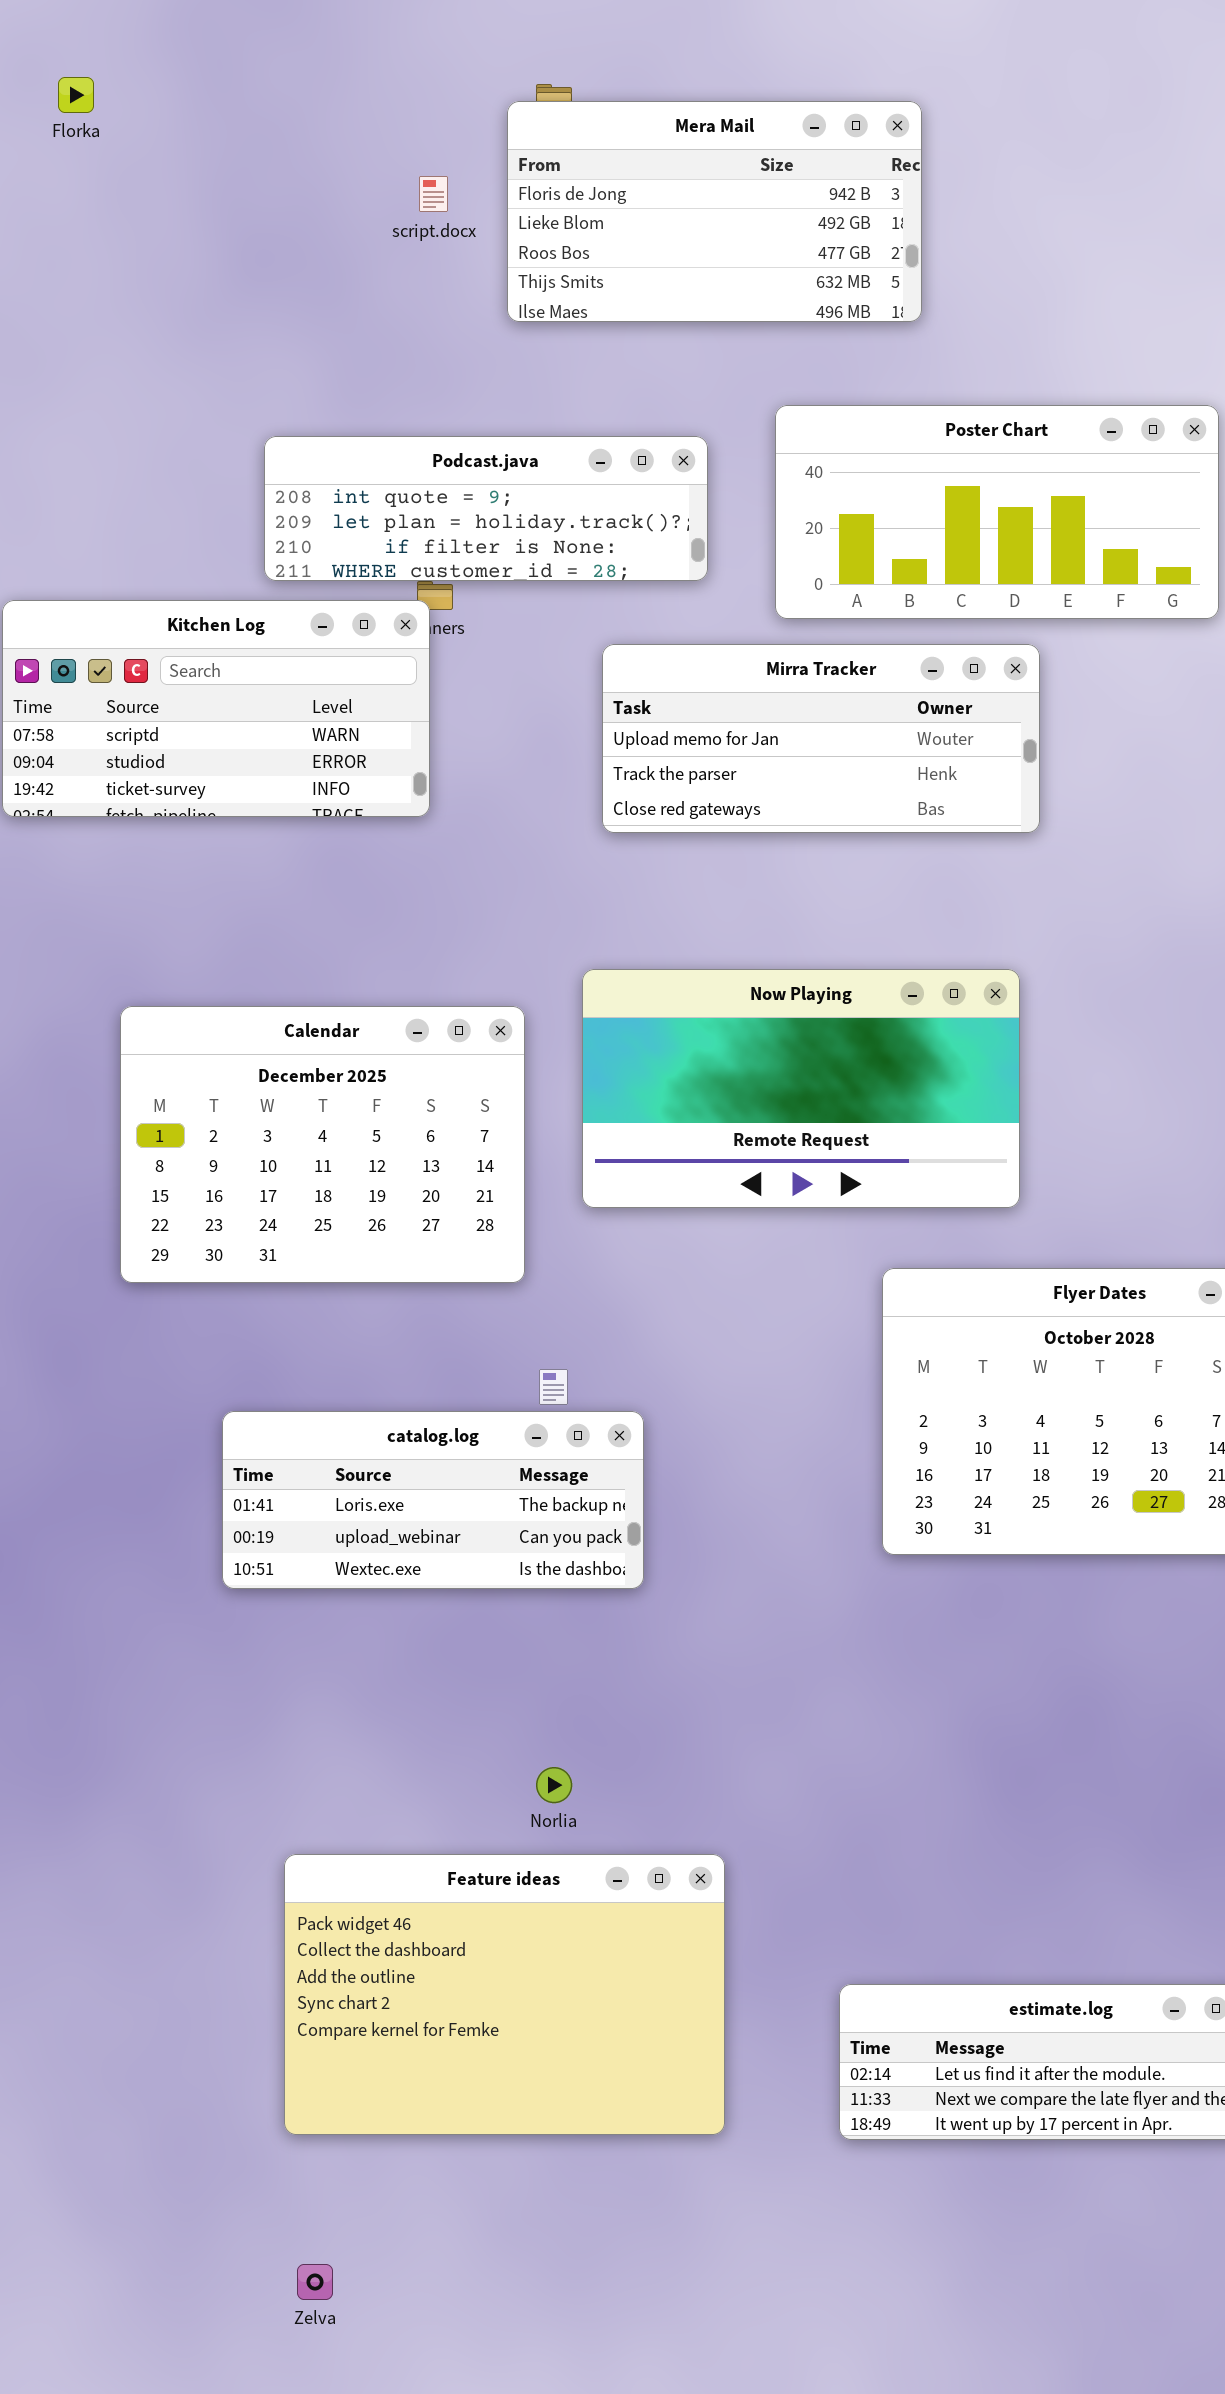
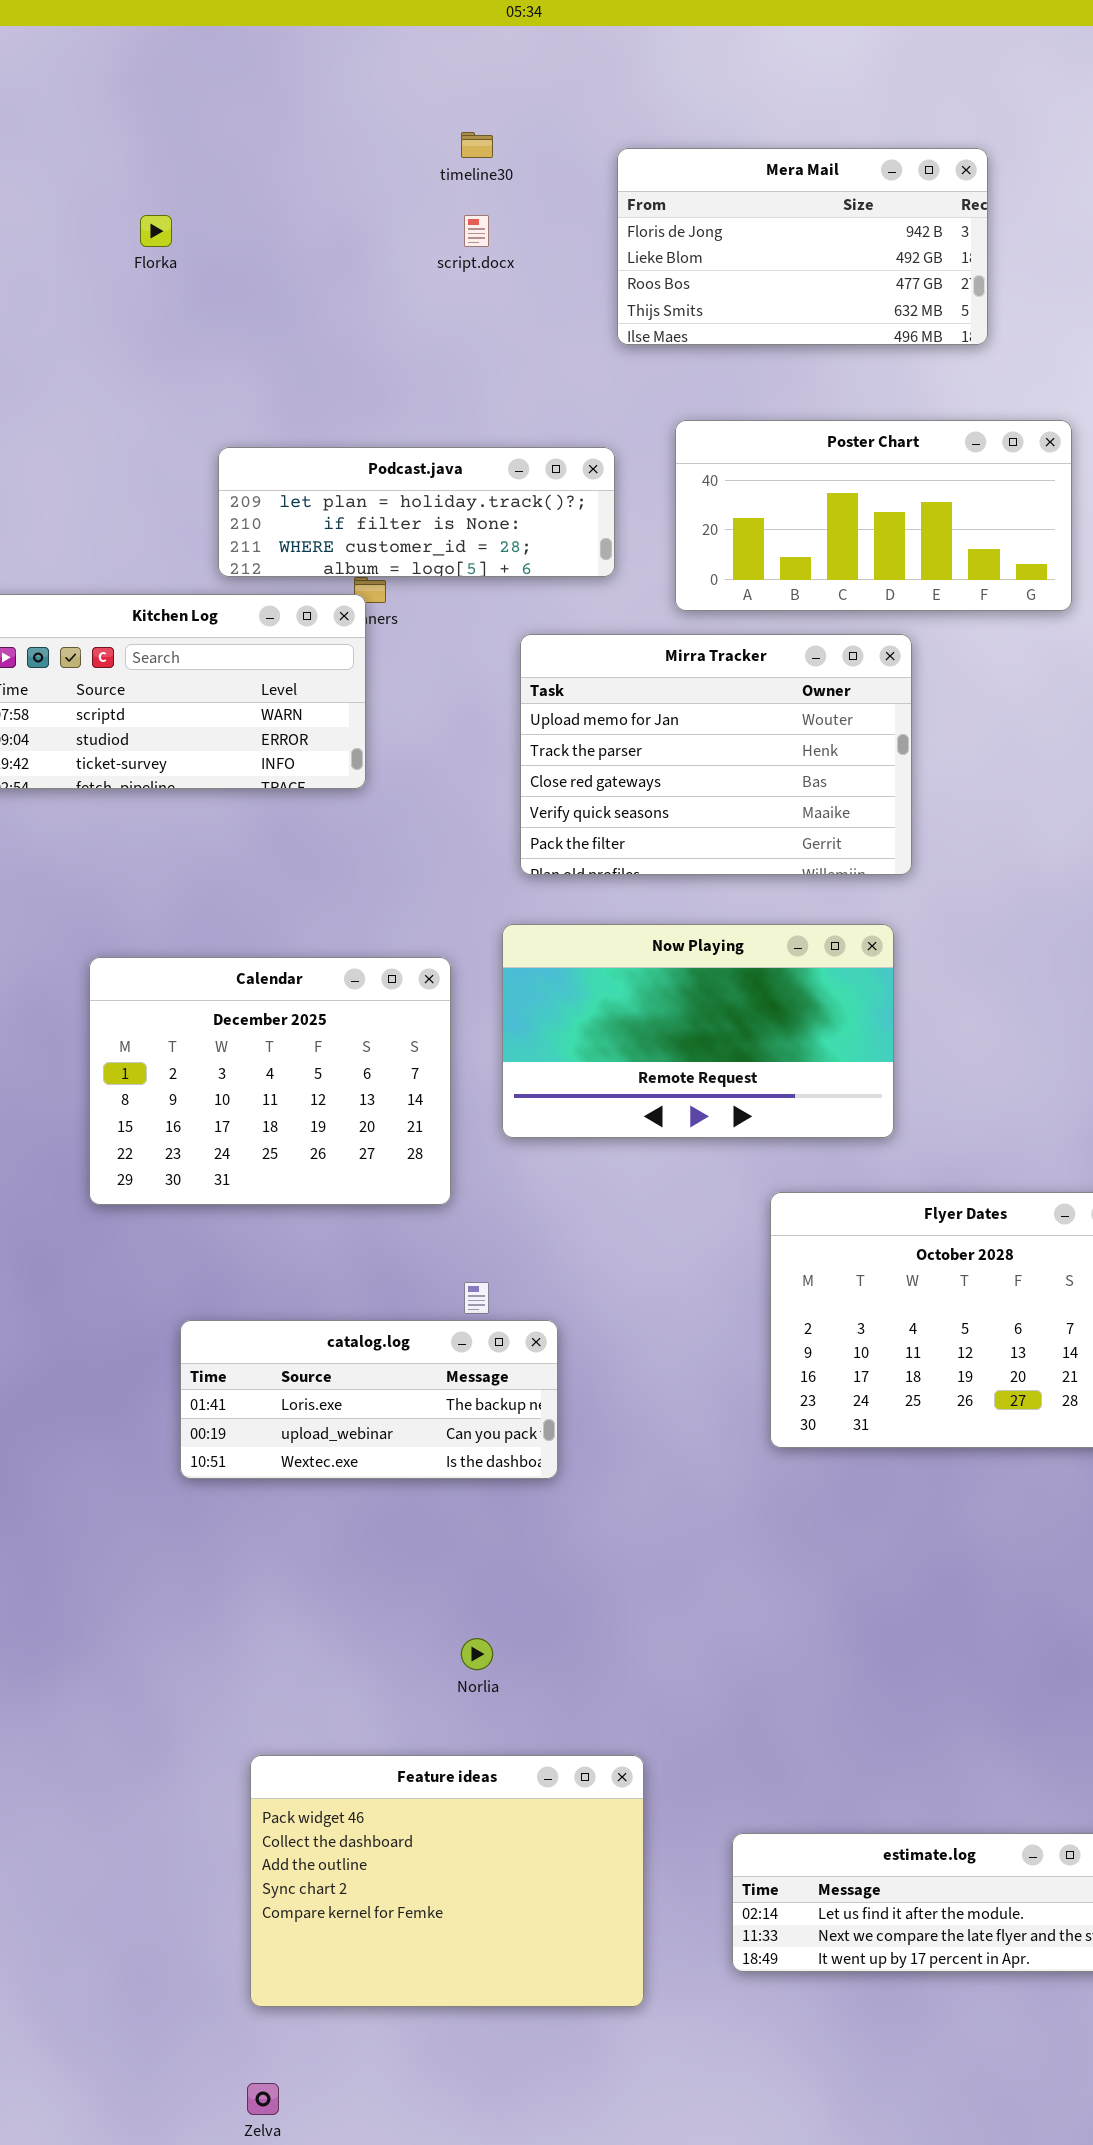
Florka: [58,77,94,113] -> [140,215,172,247], moved
Mera Mail: [507,101,922,322] -> [617,148,988,345], moved
script.docx: [419,176,448,212] -> [464,215,489,247], moved
Podcast.java: [264,436,708,581] -> [218,447,615,577], scrolled down 1 row
Mirra Tracker: [602,644,1040,833] -> [520,634,912,875], resized
Feature ideas: [284,1854,725,2135] -> [250,1755,644,2007], moved

